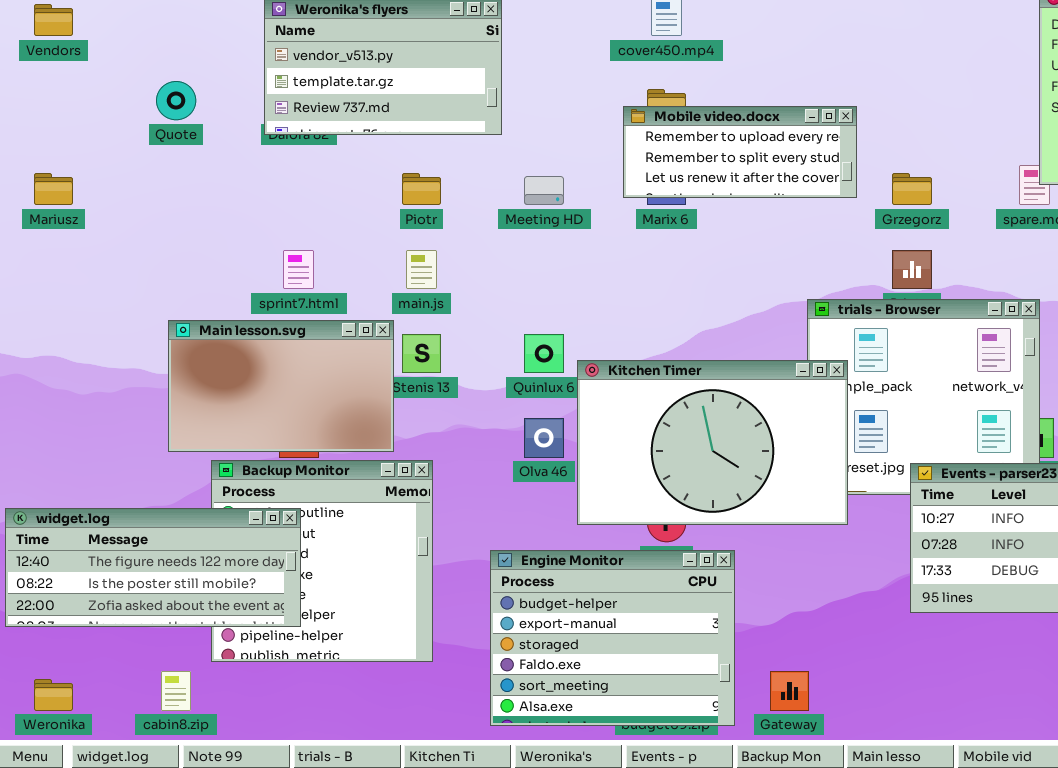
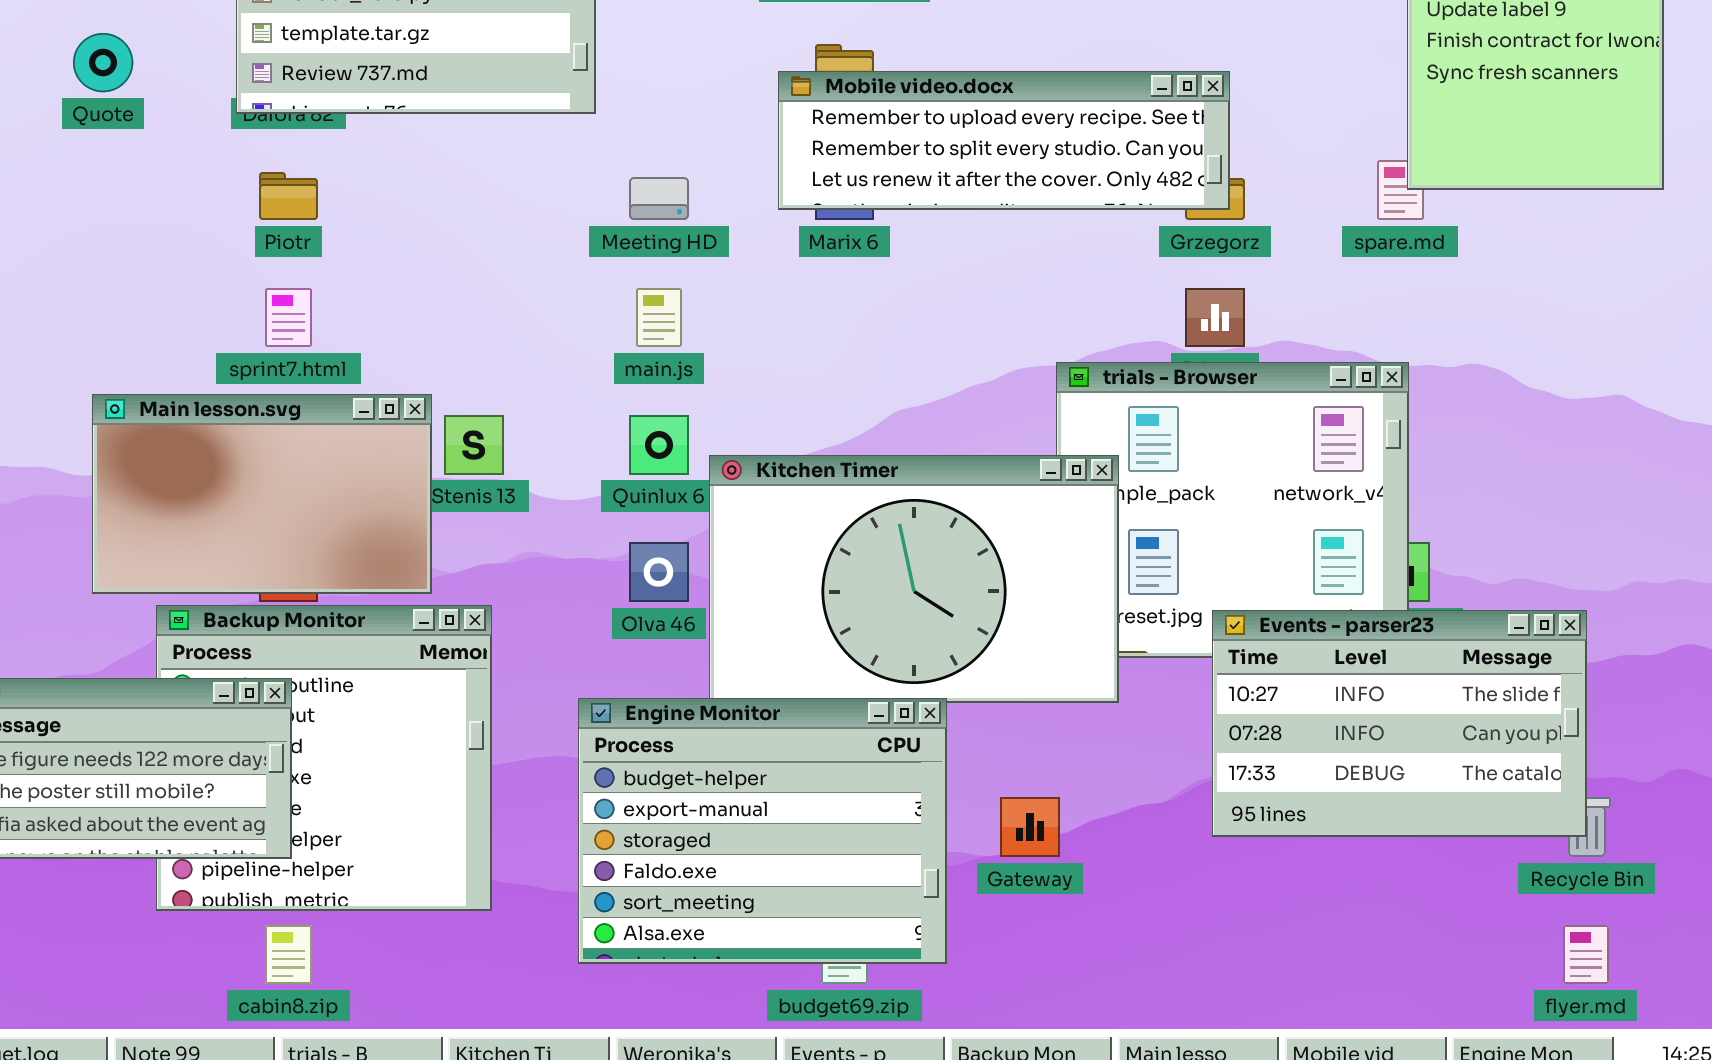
Mobile video.docx: [623,106,857,198] -> [778,71,1230,210], resized
Piotr: [402,173,441,205] -> [259,172,318,220], moved
main.js: [406,250,437,289] -> [636,288,682,347], moved
Engine Monitor: [490,550,735,726] -> [578,698,947,964], moved
cabin8.zip: [161,671,191,711] -> [265,925,312,984], moved
Gateway: [770,671,809,711] -> [1000,797,1060,857], moved

